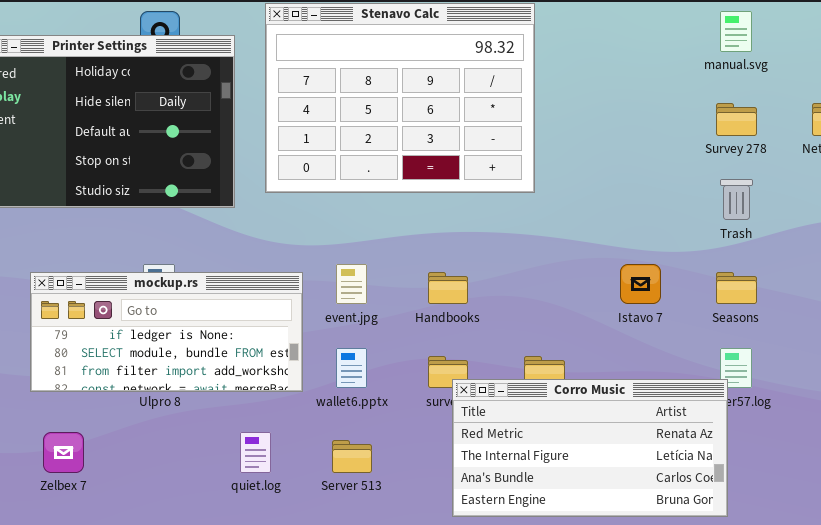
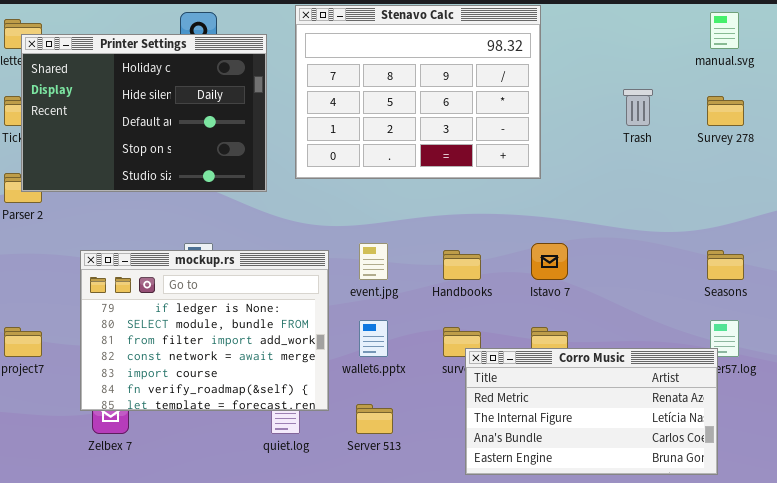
Trash: [720,179,753,220] -> [623,89,653,126], moved
Istavo 7: [620,264,661,304] -> [531,243,568,280], moved
mockup.rs: [30,272,303,392] -> [80,250,329,411], resized

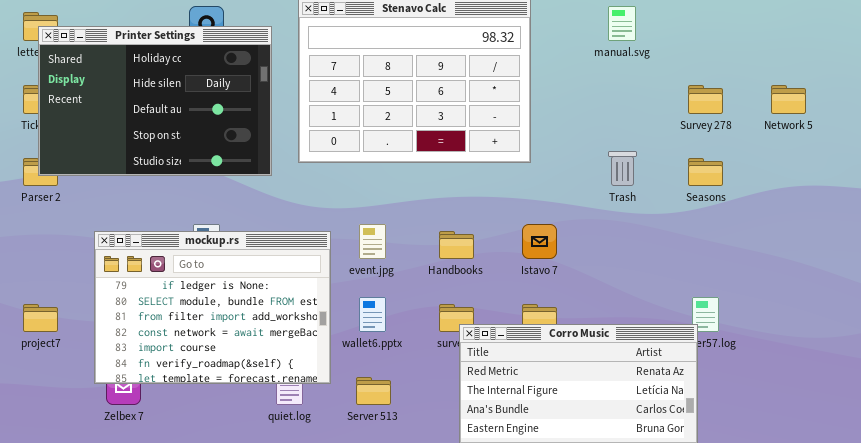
manual.svg: [710,12,739,49] -> [608,6,636,41], moved
Trash: [623,89,653,126] -> [608,151,637,186], moved
Seasons: [707,250,744,280] -> [688,158,723,186], moved

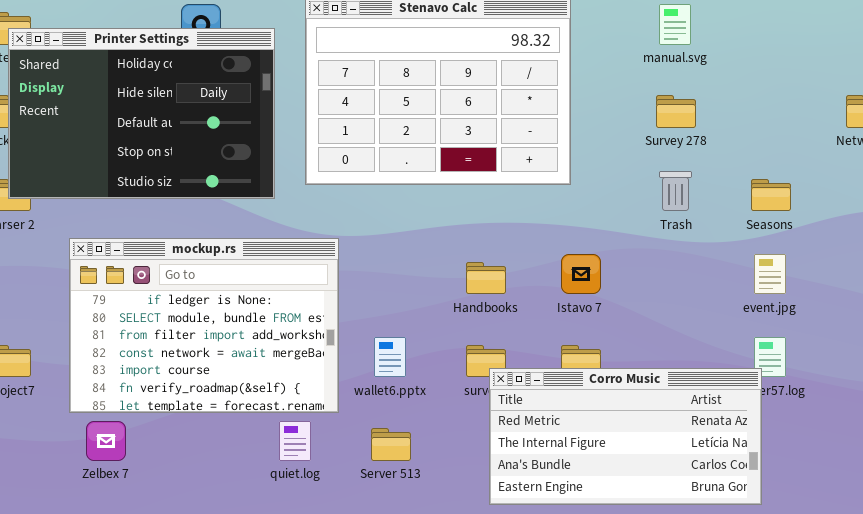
Survey 278: [688,85,723,114] -> [656,95,696,128], moved
event.jpg: [359,224,386,259] -> [754,254,786,294], moved
mockup.rs: [94,231,331,384] -> [69,238,339,413], moved

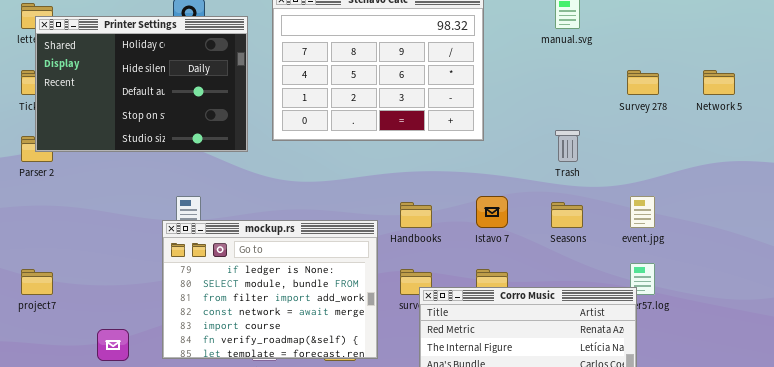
Survey 278: [656,95,696,128] -> [627,70,659,95], moved
Seasons: [751,179,791,211] -> [551,202,583,228], moved
mockup.rs: [69,238,339,413] -> [162,220,378,359], moved

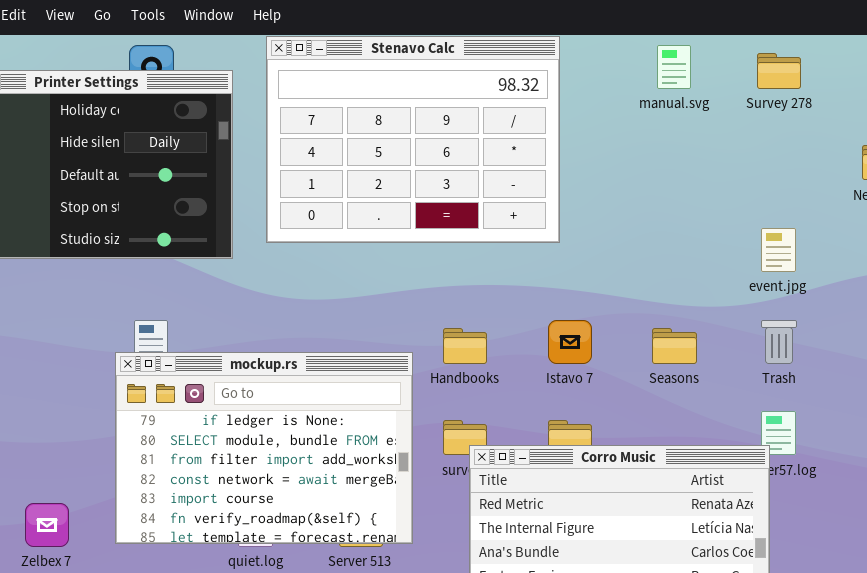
Survey 278: [627,70,659,95] -> [757,53,801,89], moved
Trash: [555,130,580,162] -> [761,320,797,364], moved
event.jpg: [630,196,655,228] -> [761,228,796,272], moved

